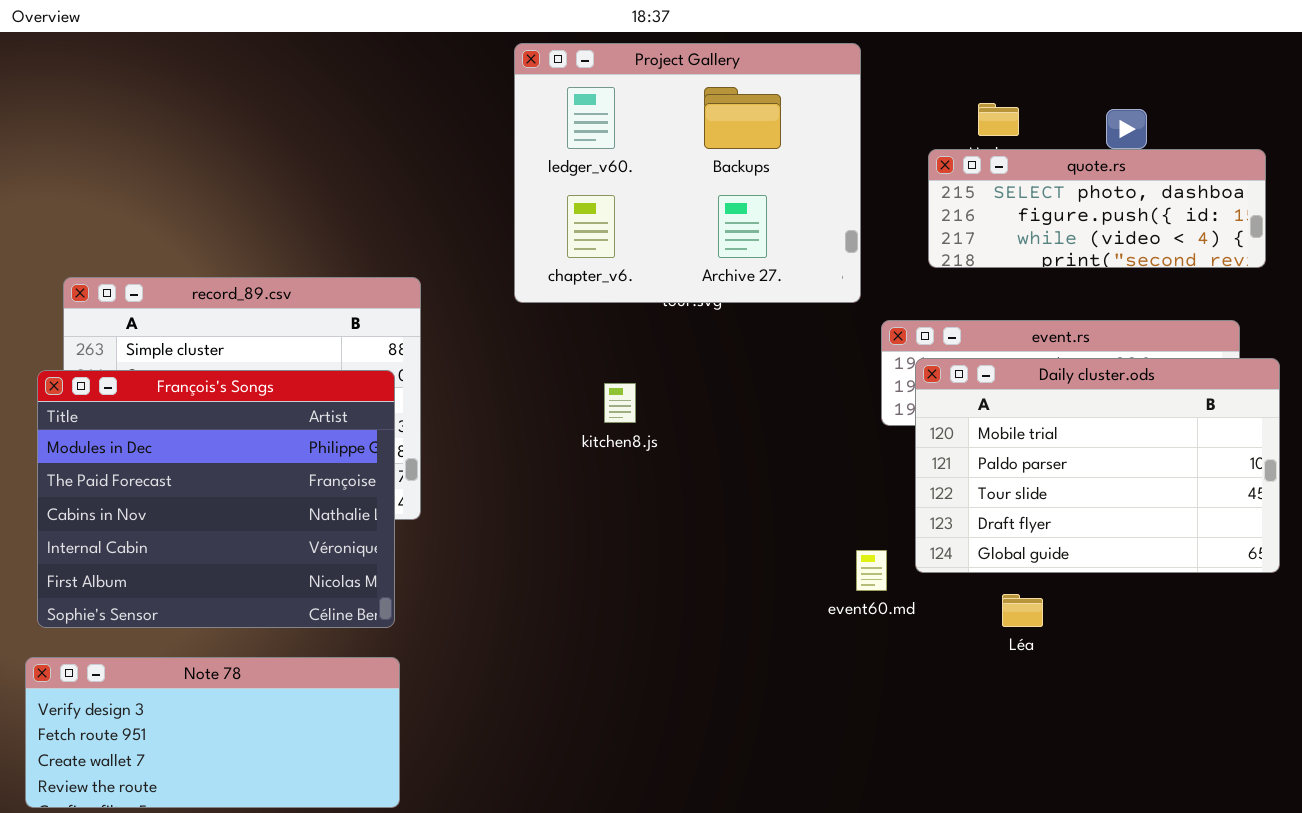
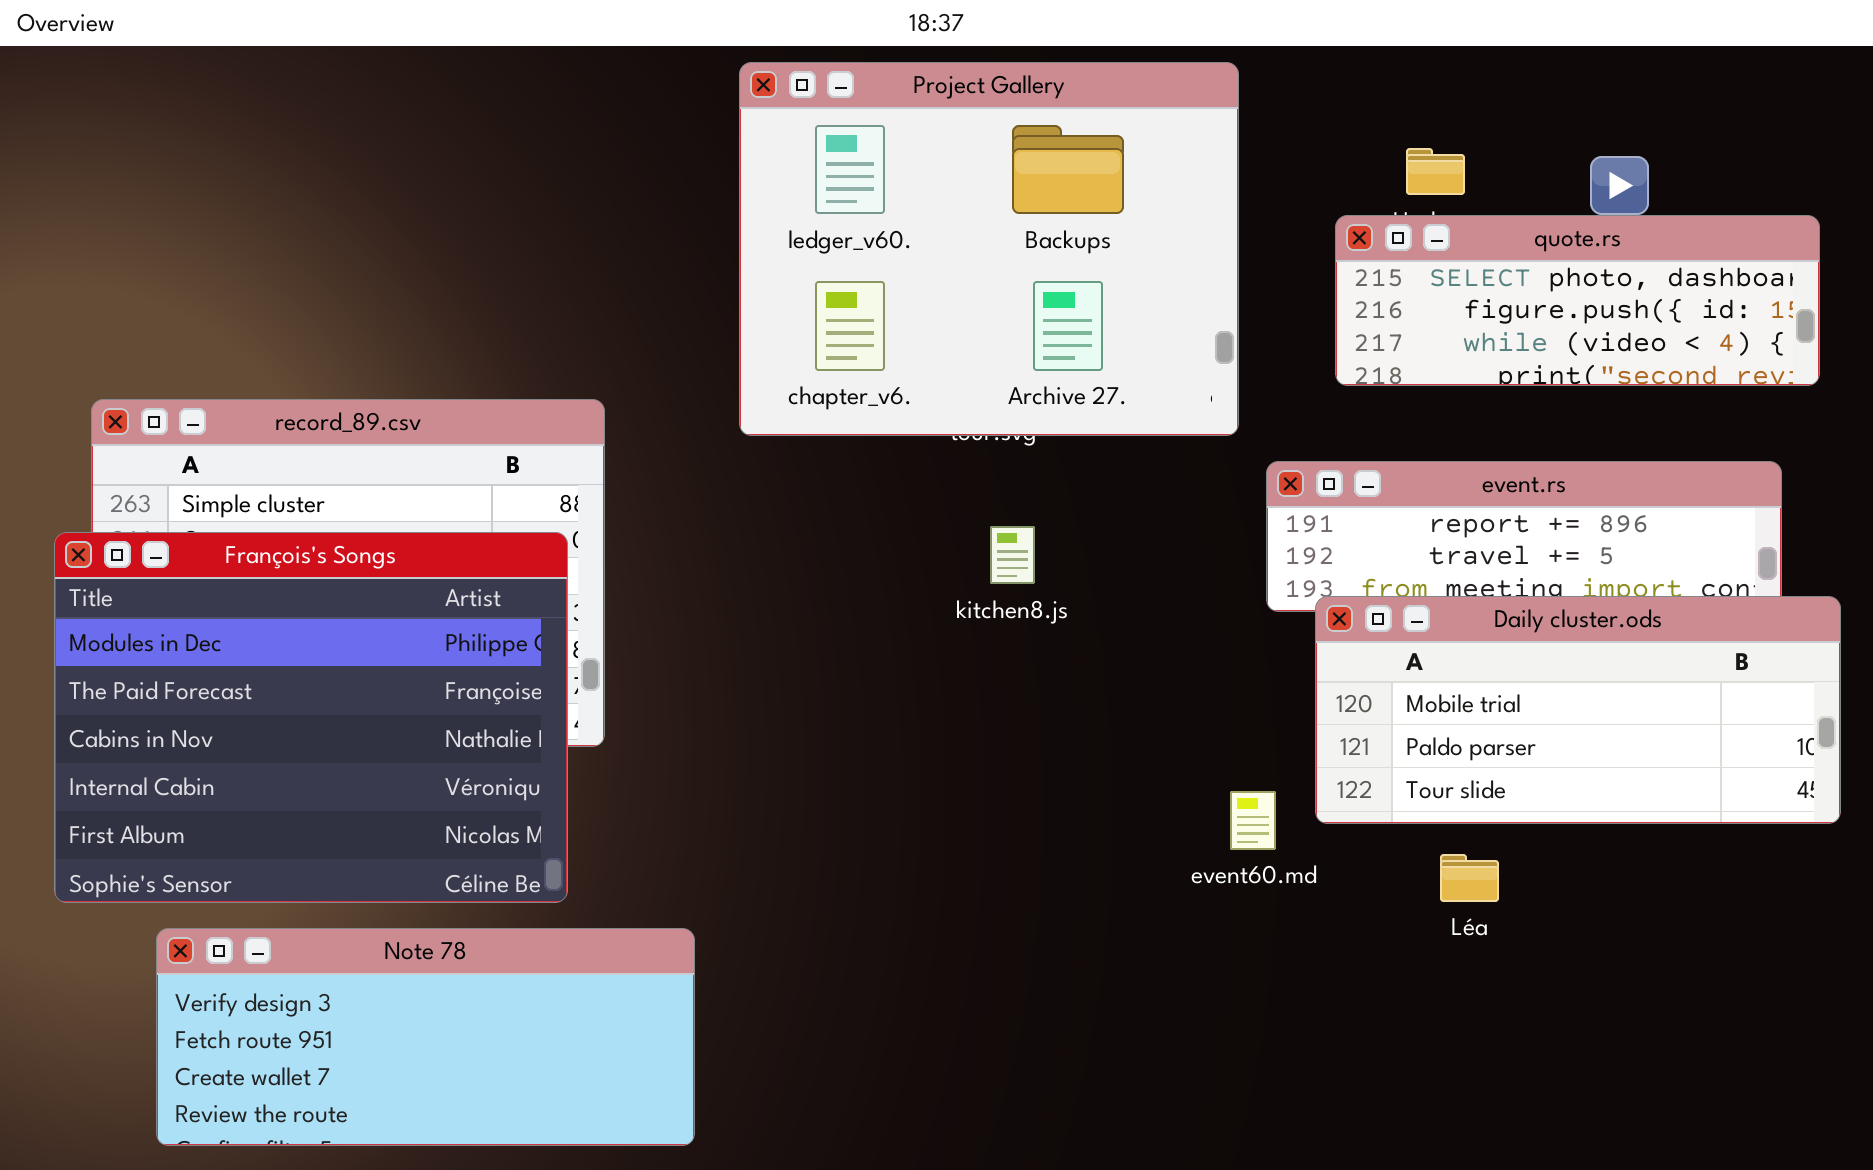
Daily cluster.ods: [915,358,1280,573] -> [1315,596,1841,824], resized
kitchen8.js: [604,383,636,423] -> [990,526,1035,584], moved
Note 78: [25,657,400,808] -> [156,928,695,1146], moved

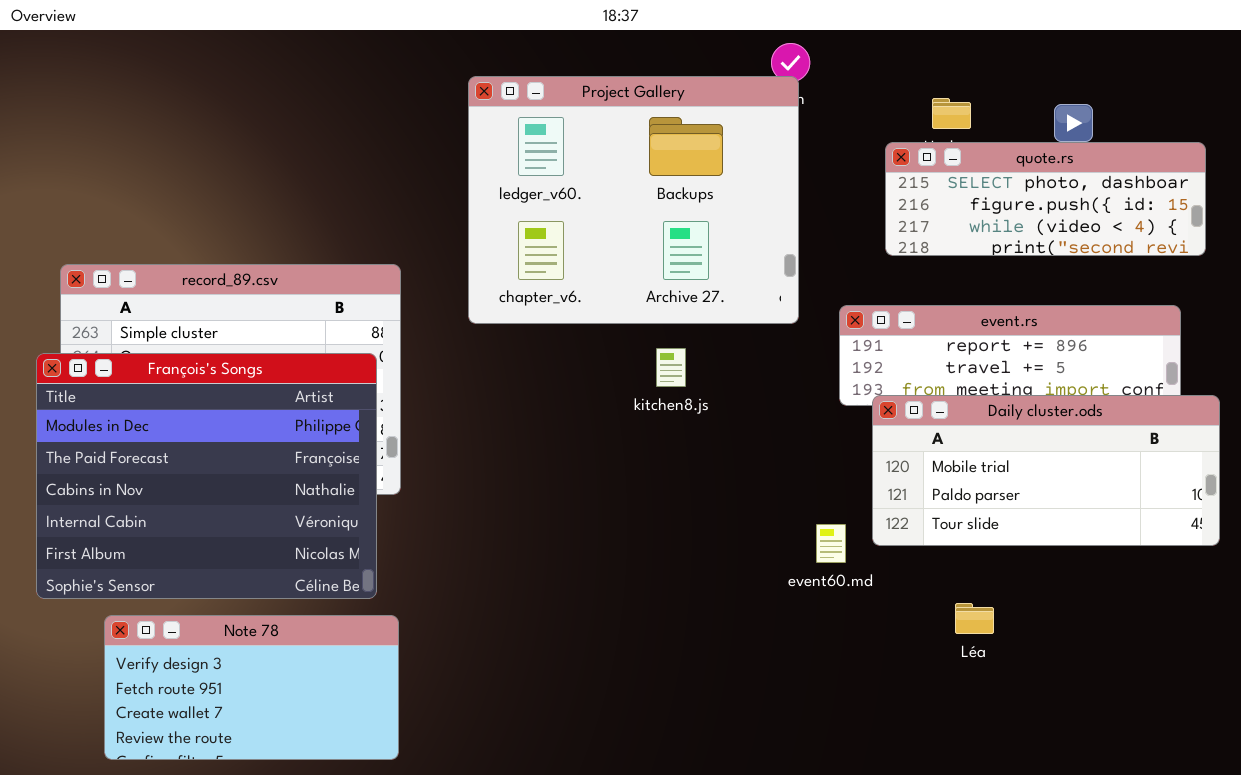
Project Gallery: [739,62,1239,436] -> [468,76,799,324], moved
Léa: [1440,854,1499,902] -> [955,603,994,634], moved
Note 78: [156,928,695,1146] -> [104,615,399,760], resized

